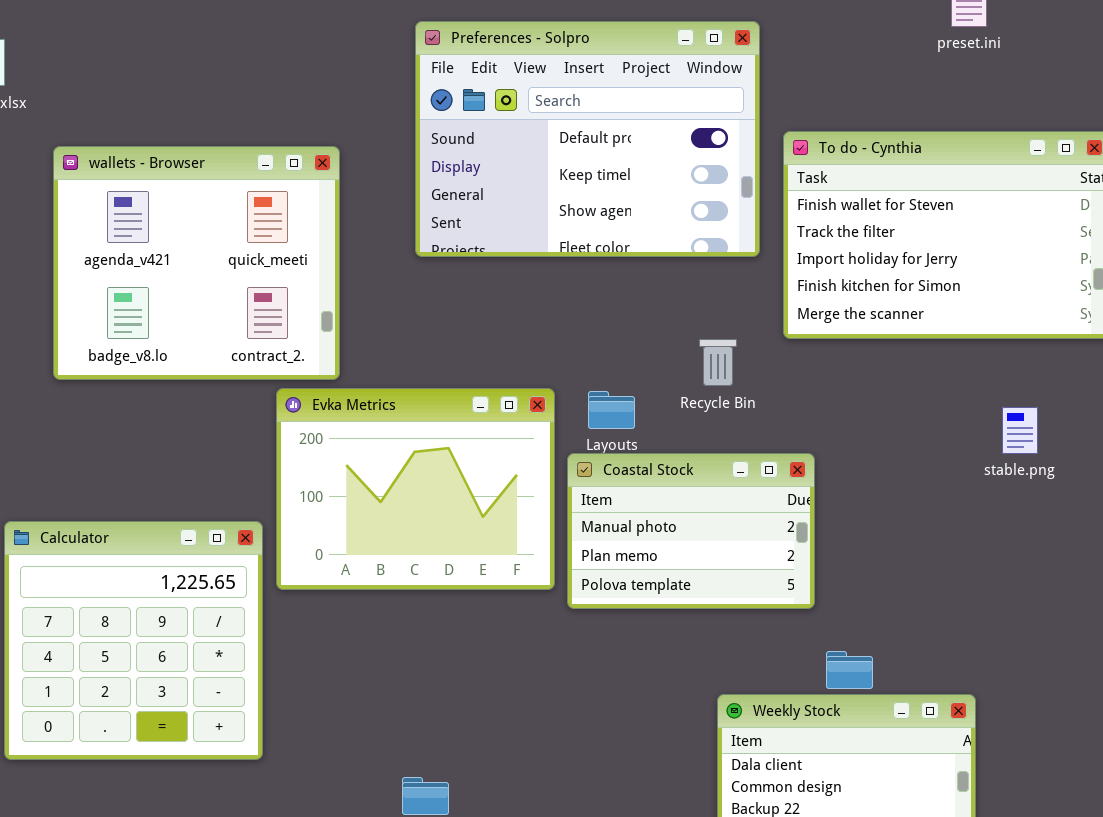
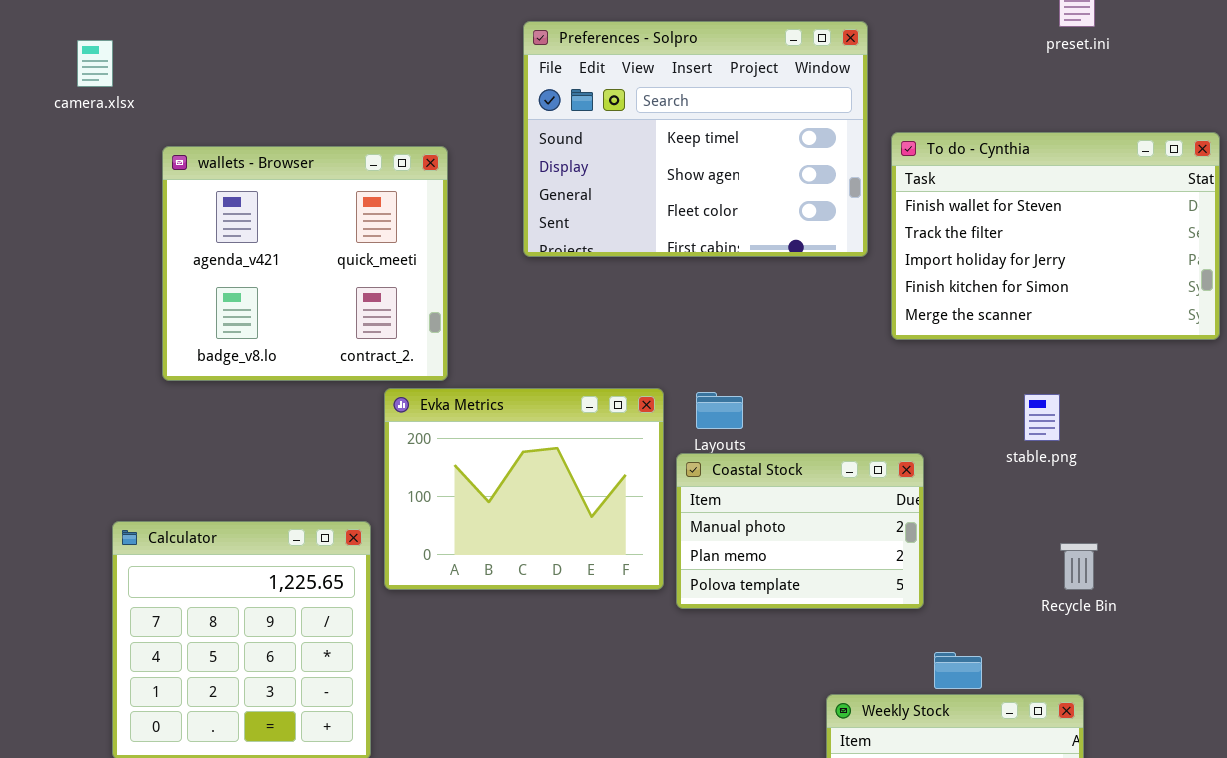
Preferences - Solpro: [415,21,760,257] -> [523,21,868,257], scrolled down 1 row
Recycle Bin: [699,339,737,386] -> [1060,543,1098,590], moved
stable.png: [1002,407,1038,454] -> [1024,394,1060,441], moved

